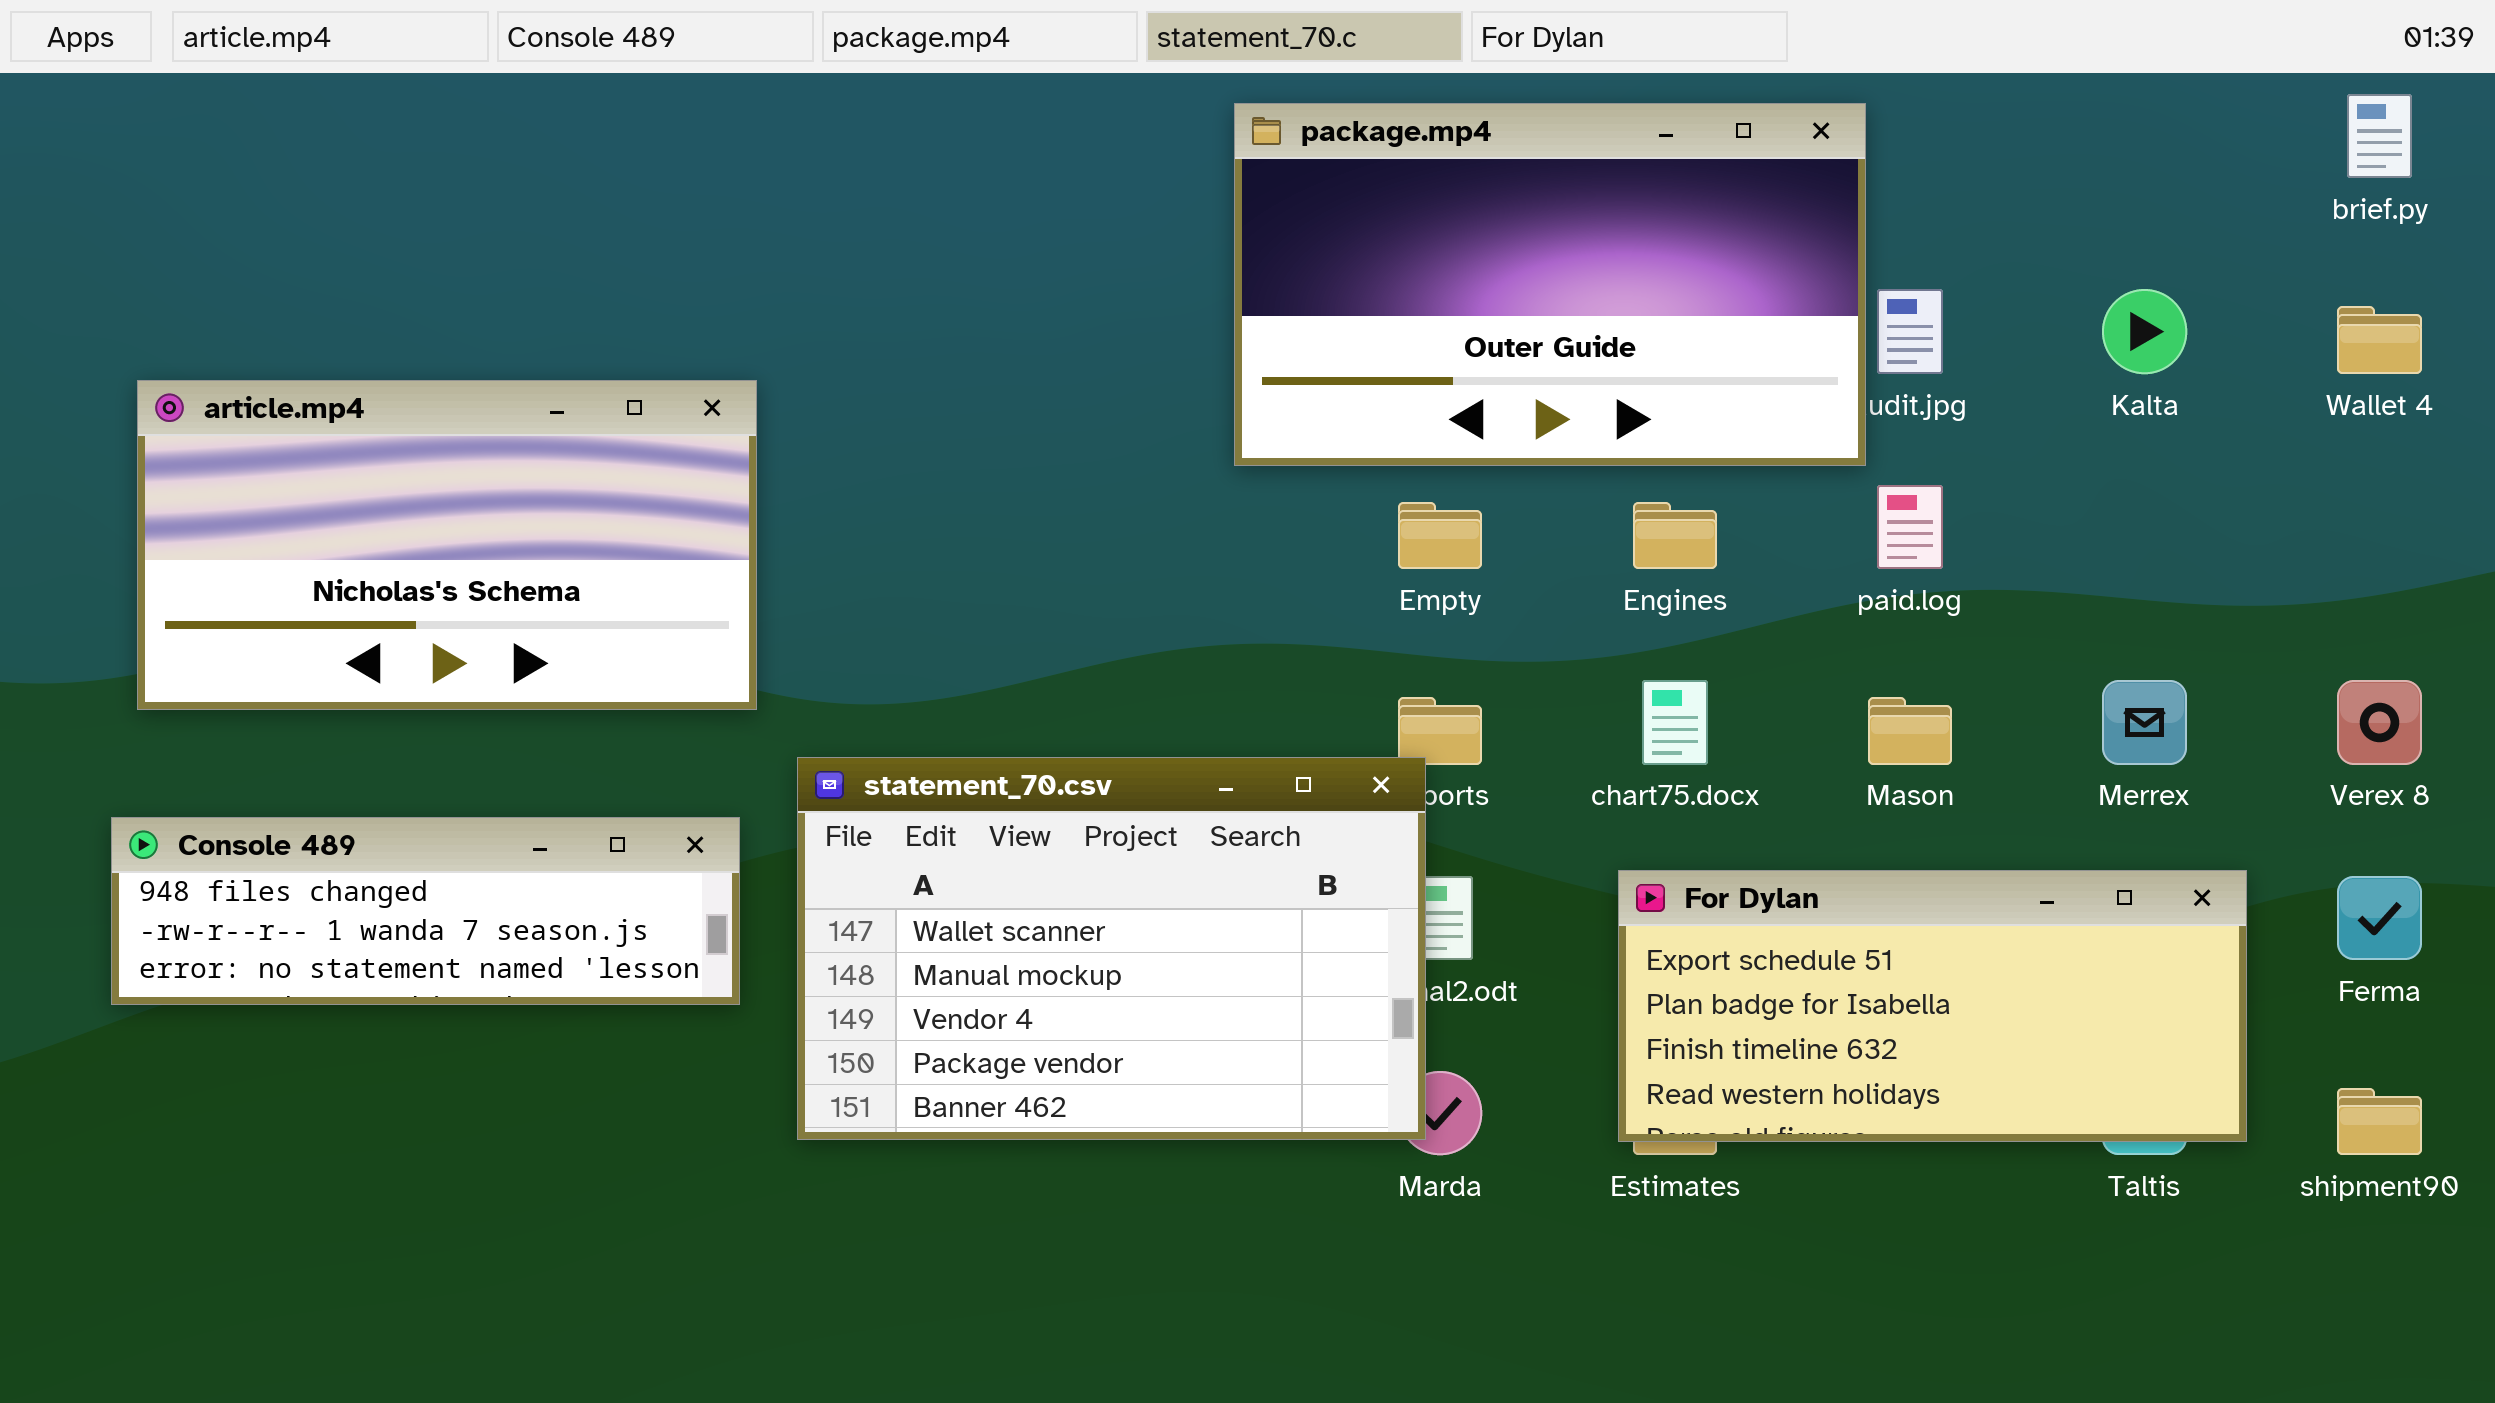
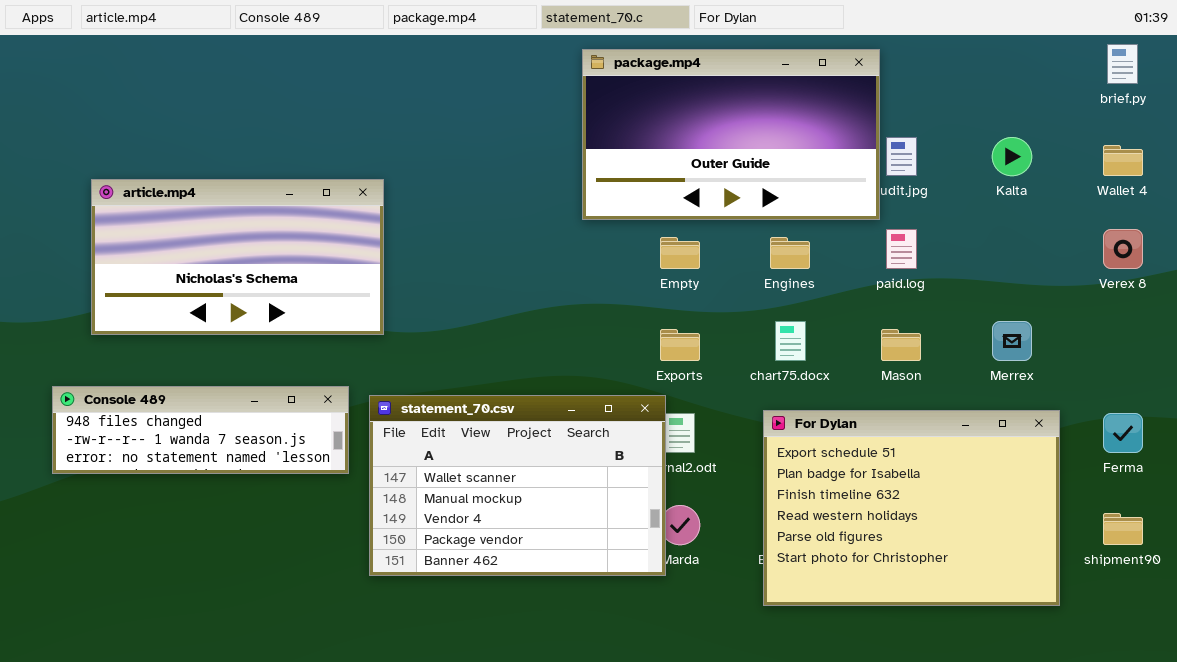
article.mp4: [137,380,757,710] -> [91,179,384,335], moved
Verex 8: [2337,680,2422,765] -> [1103,229,1143,269], moved
statement_70.csv: [797,757,1426,1140] -> [369,395,666,576], moved
For Dylan: [1618,870,2247,1142] -> [763,410,1060,606], resized

